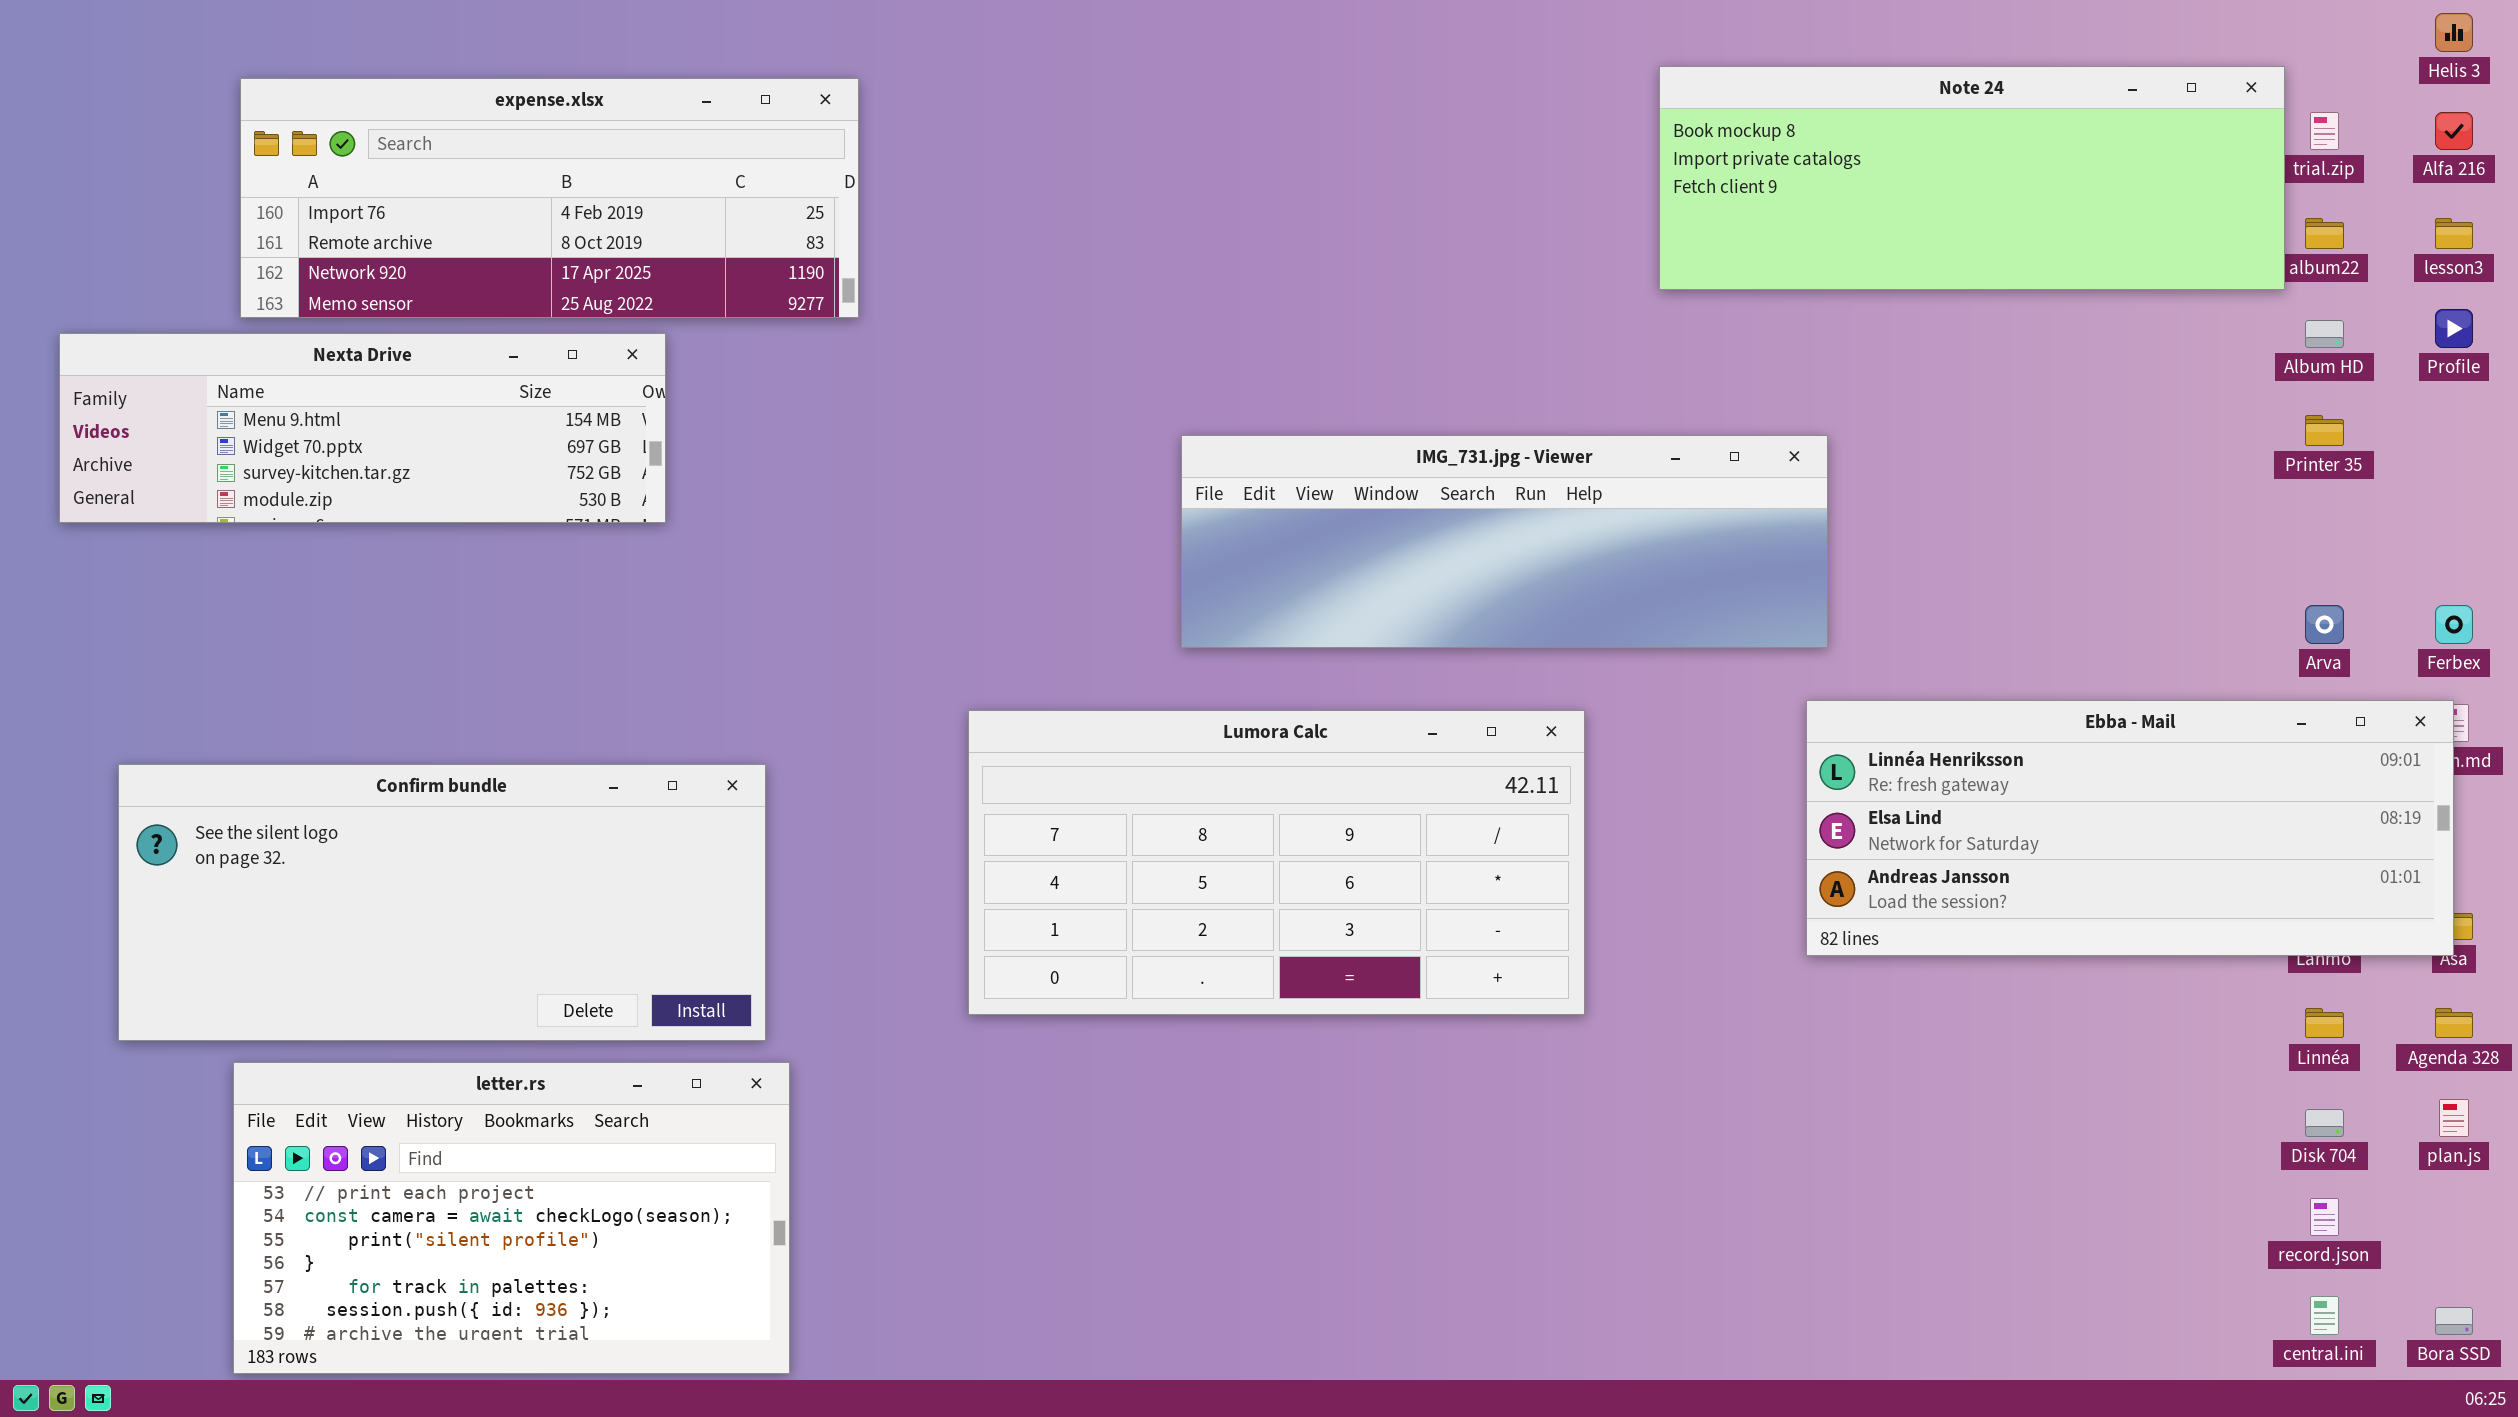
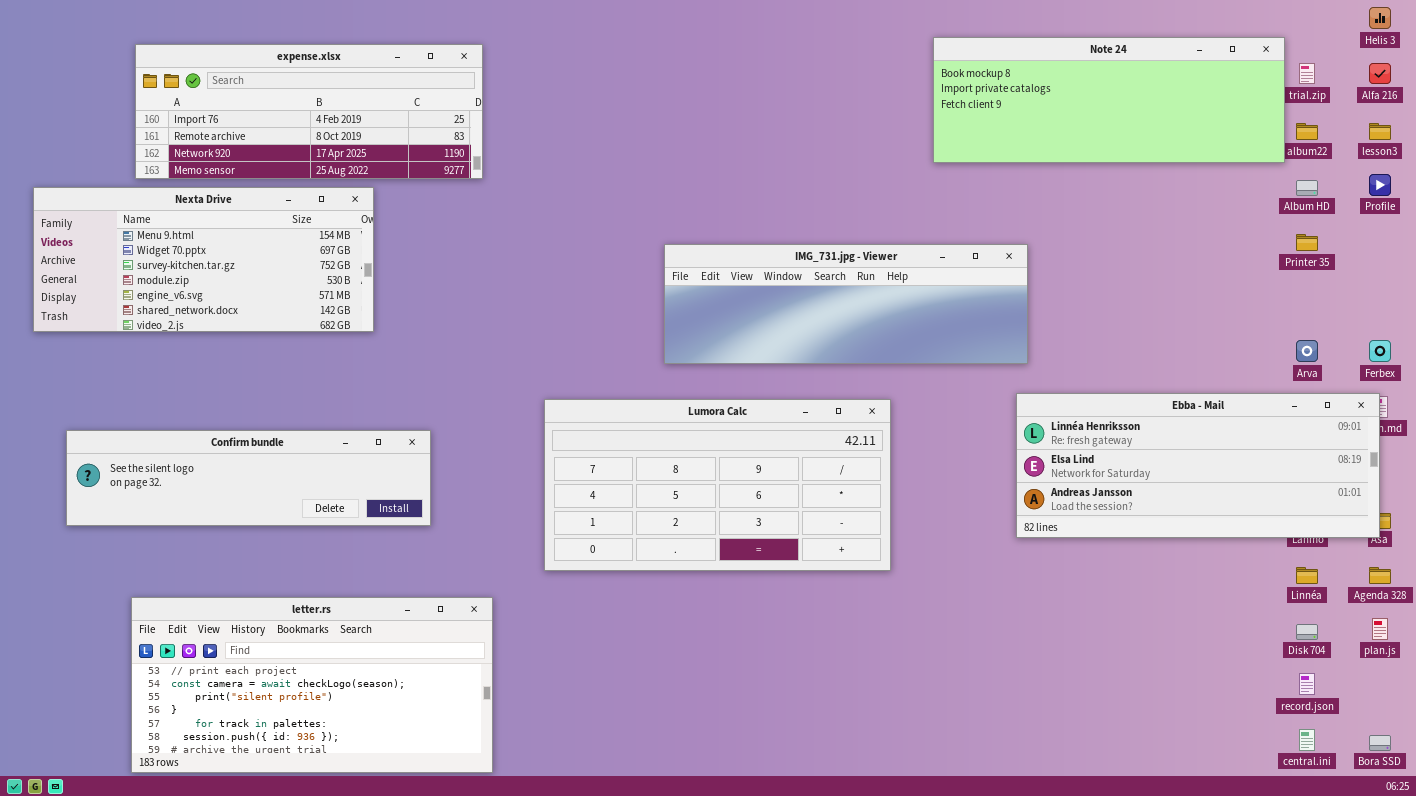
Nexta Drive: [59,333,666,523] -> [33,187,374,332], resized
Confirm bundle: [118,764,766,1041] -> [66,430,431,526], resized
letter.rs: [233,1062,790,1374] -> [131,597,493,773], resized

